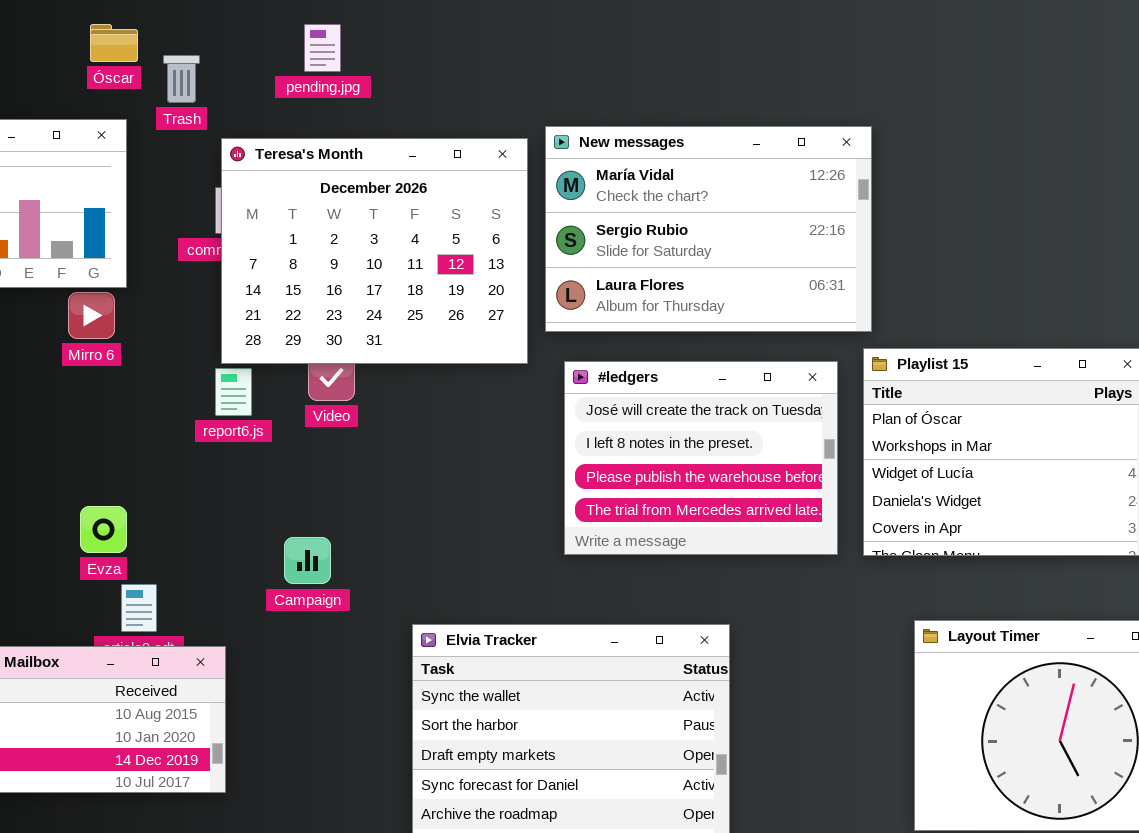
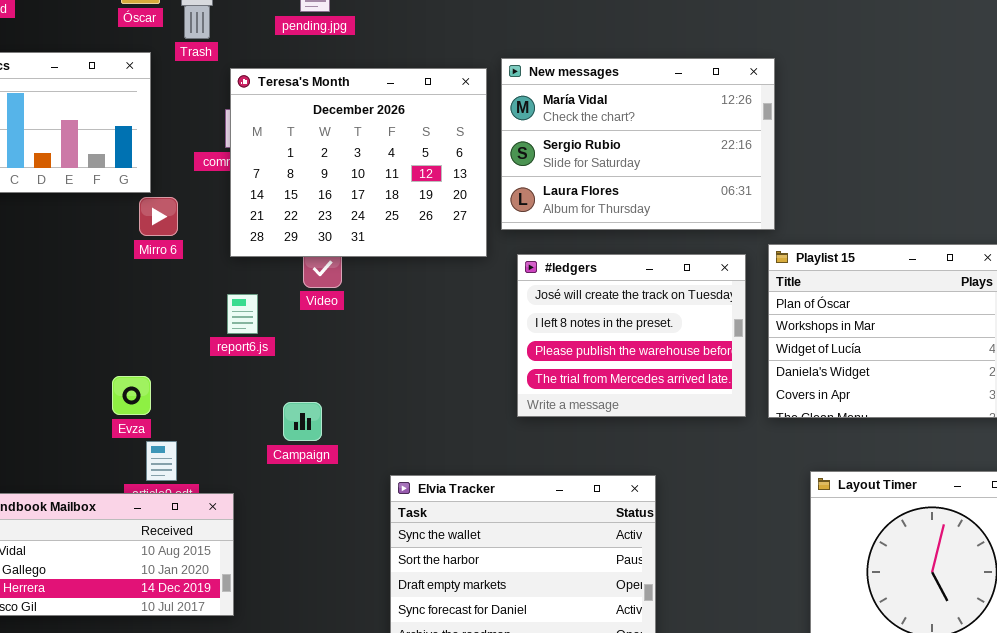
Mirro 6: [68,292,115,339] -> [139,197,178,236], moved
report6.js: [215,368,252,416] -> [227,294,258,334], moved

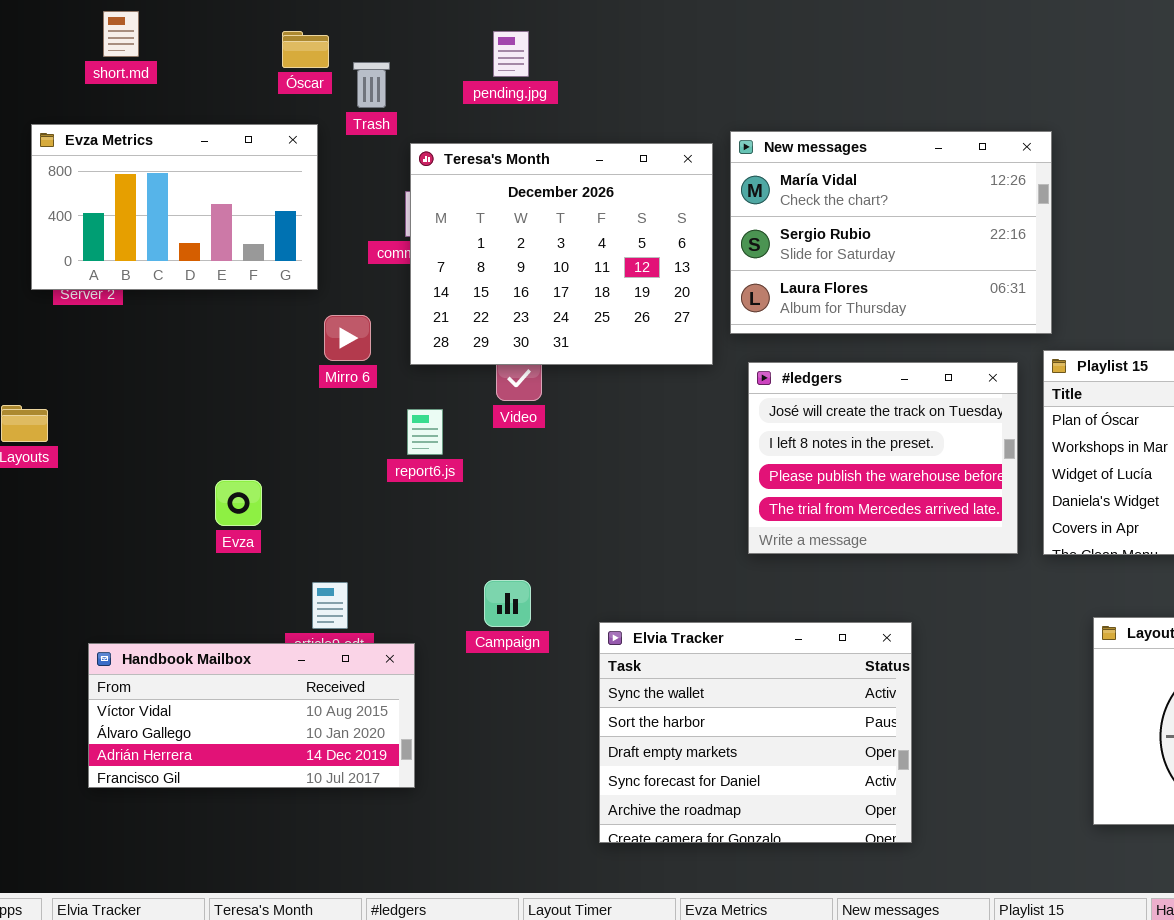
Mirro 6: [139,197,178,236] -> [324,315,371,361], moved
Evza: [112,376,151,415] -> [215,480,262,526], moved
Campaign: [283,402,322,441] -> [484,580,531,627], moved

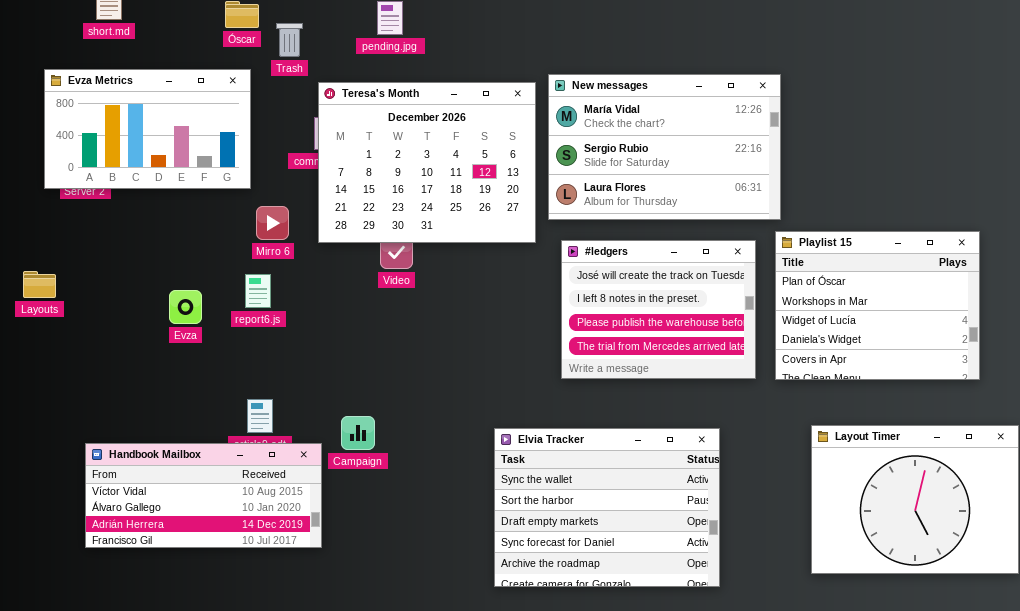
report6.js: [407,409,443,455] -> [245,274,271,308], moved
Evza: [215,480,262,526] -> [169,290,202,324], moved
Campaign: [484,580,531,627] -> [341,416,375,450], moved
Elvia Tracker: [599,622,912,843] -> [494,428,720,587], moved

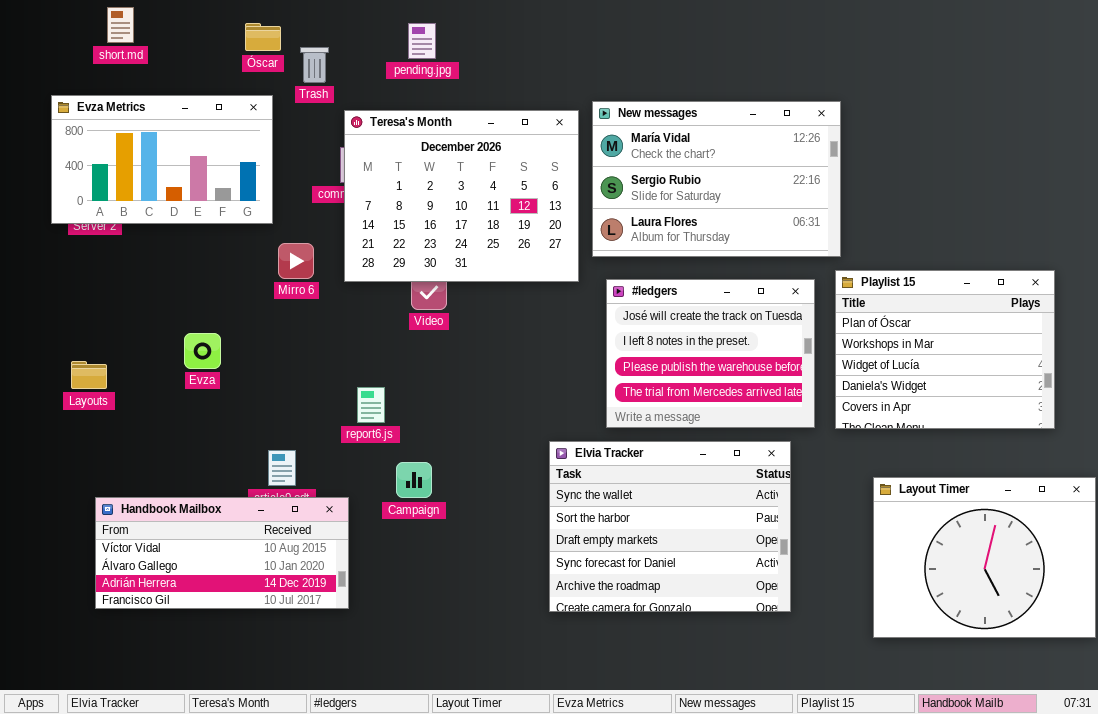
Layouts: [23,271,56,298] -> [71,361,107,389], moved
report6.js: [245,274,271,308] -> [357,387,385,423], moved
Campaign: [341,416,375,450] -> [396,462,432,498], moved
Elvia Tracker: [494,428,720,587] -> [549,441,791,612], moved

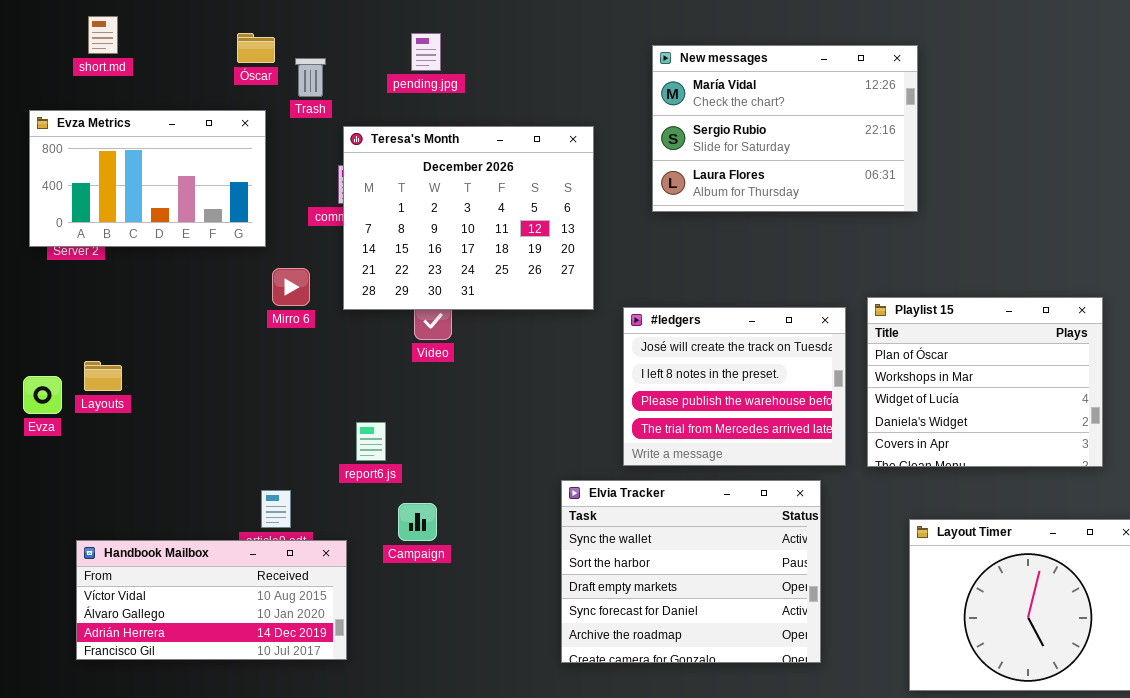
New messages: [592,101,841,257] -> [652,45,918,212], moved
Evza: [184,333,221,369] -> [23,376,62,414], moved
Layouts: [71,361,107,389] -> [84,361,122,391], moved

